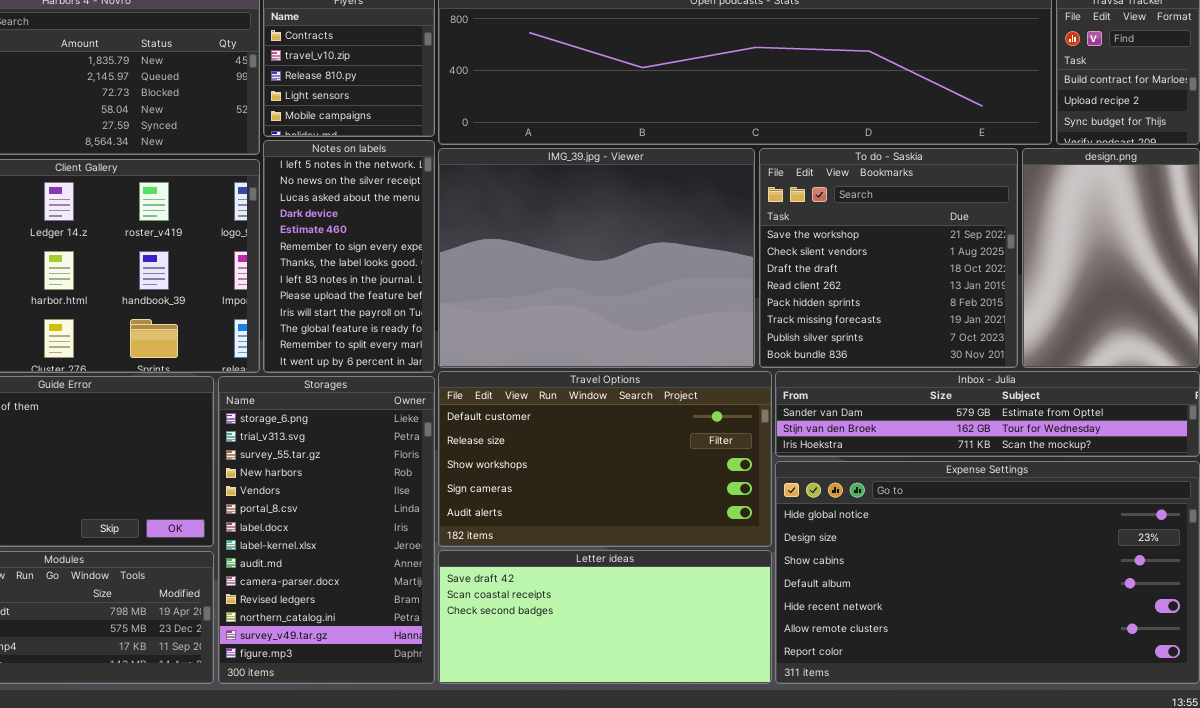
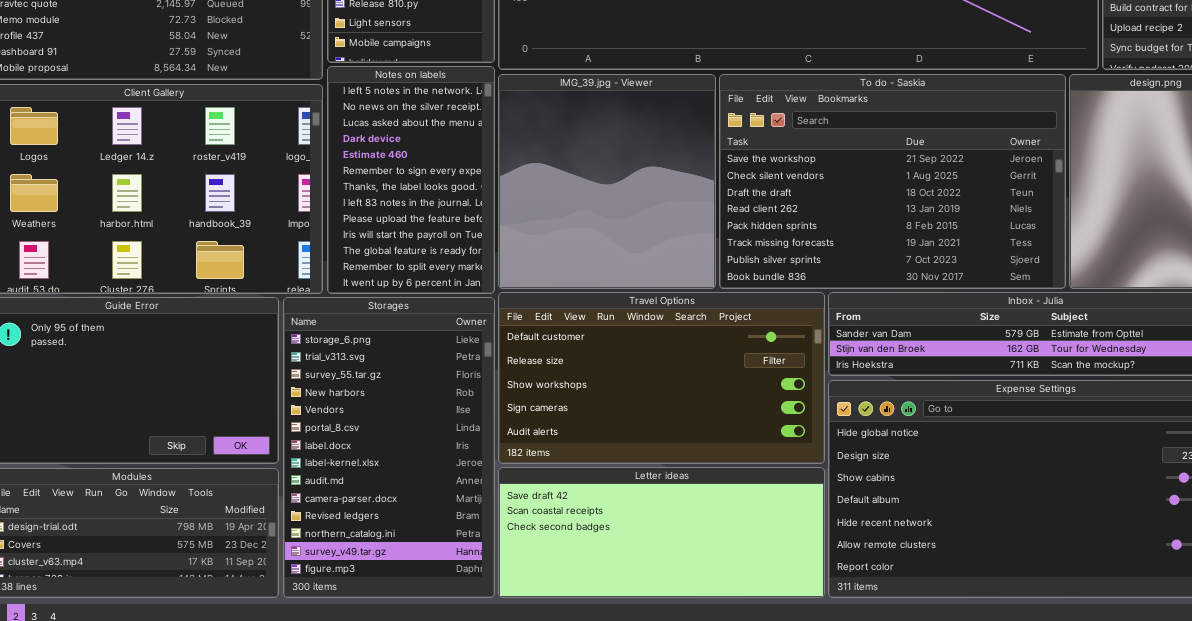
IMG_39.jpg - Viewer: [438,148,755,368] -> [498,74,716,289], resized
To do - Saskia: [759,148,1018,368] -> [719,74,1066,289], resized

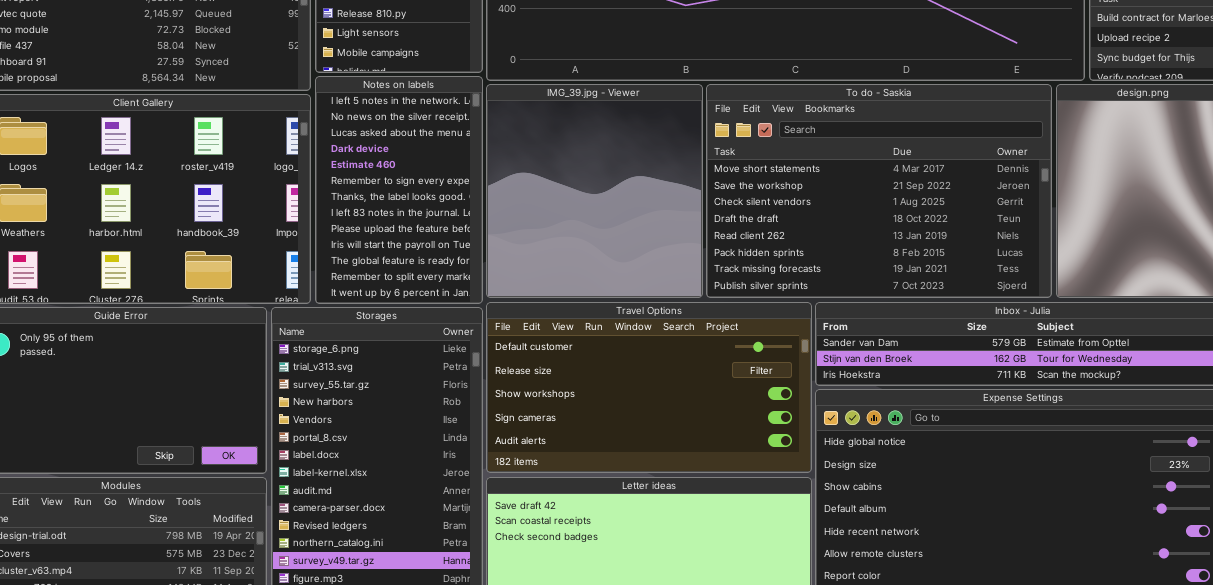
To do - Saskia: [719,74,1066,289] -> [706,84,1052,298], scrolled up 1 row

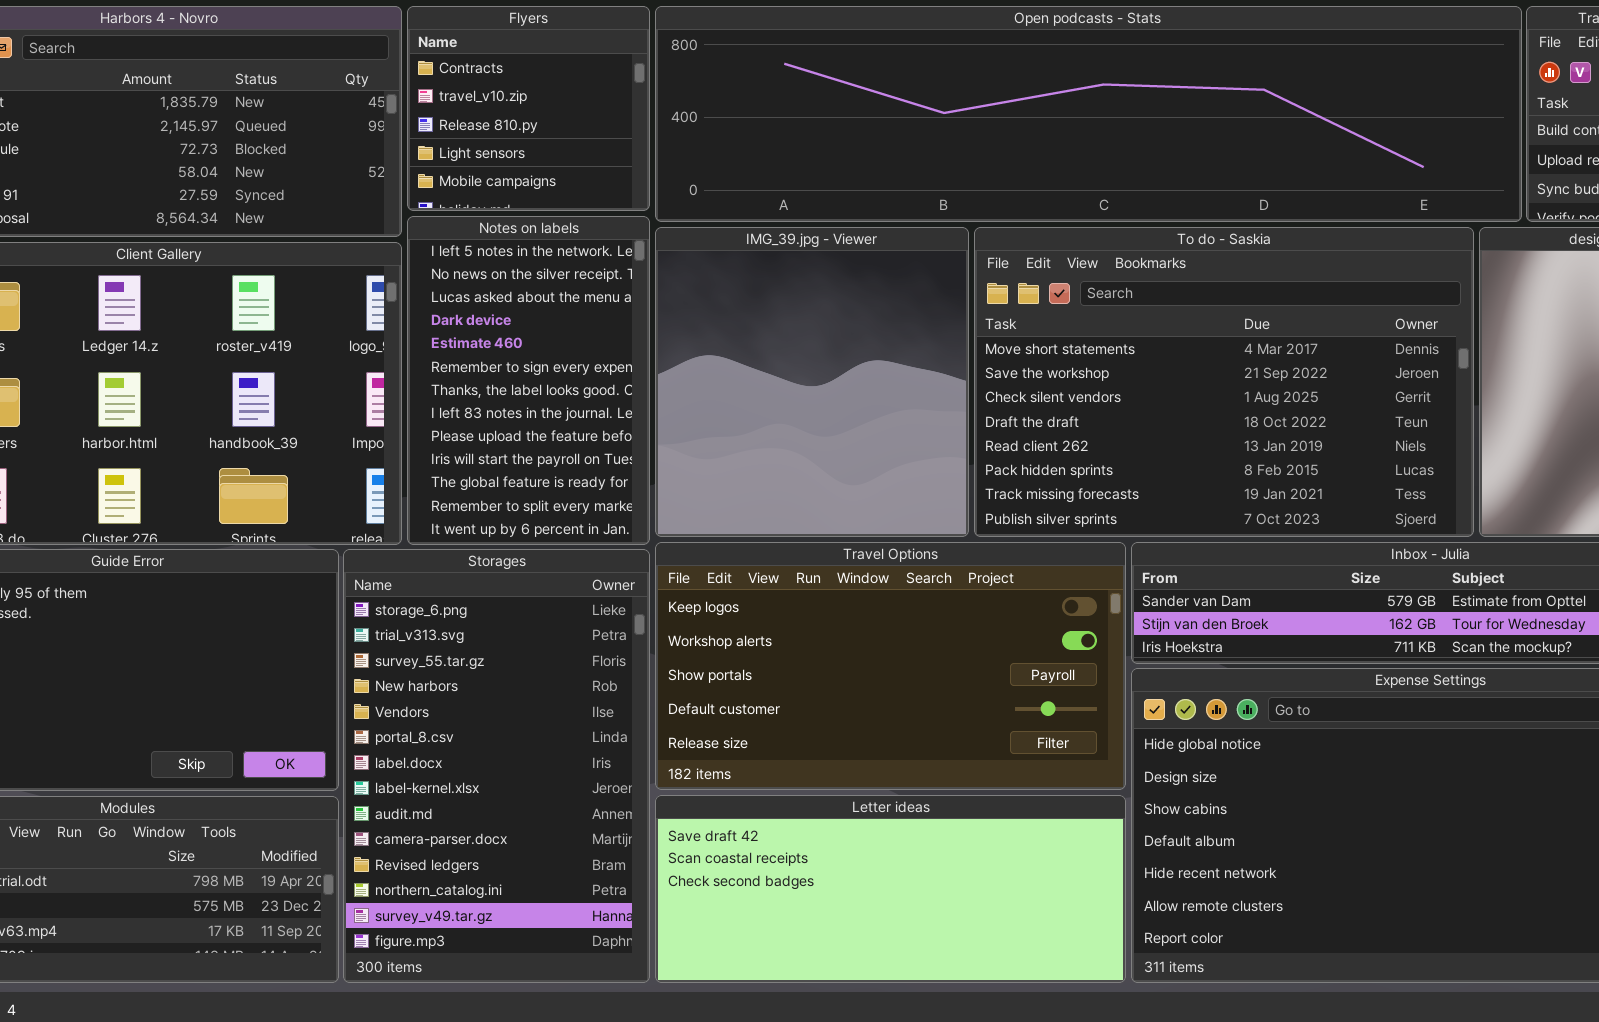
Travel Options: [486,302,812,473] -> [655,542,1126,790], scrolled up 3 rows

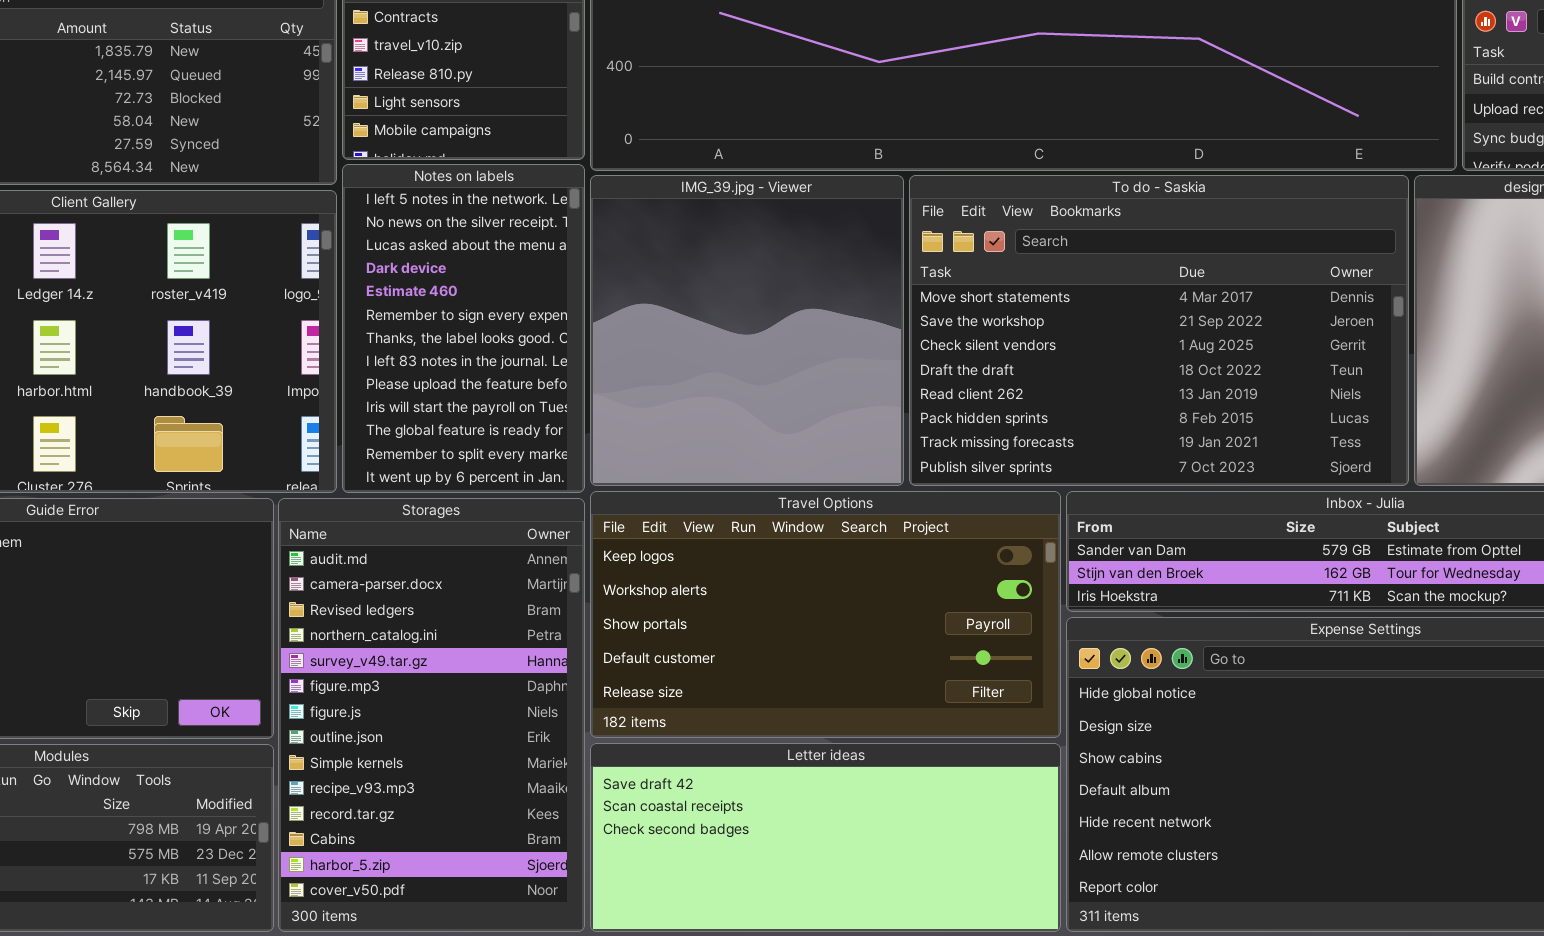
Storages: [343,549,650,983] -> [278,498,585,932], scrolled down 8 rows

